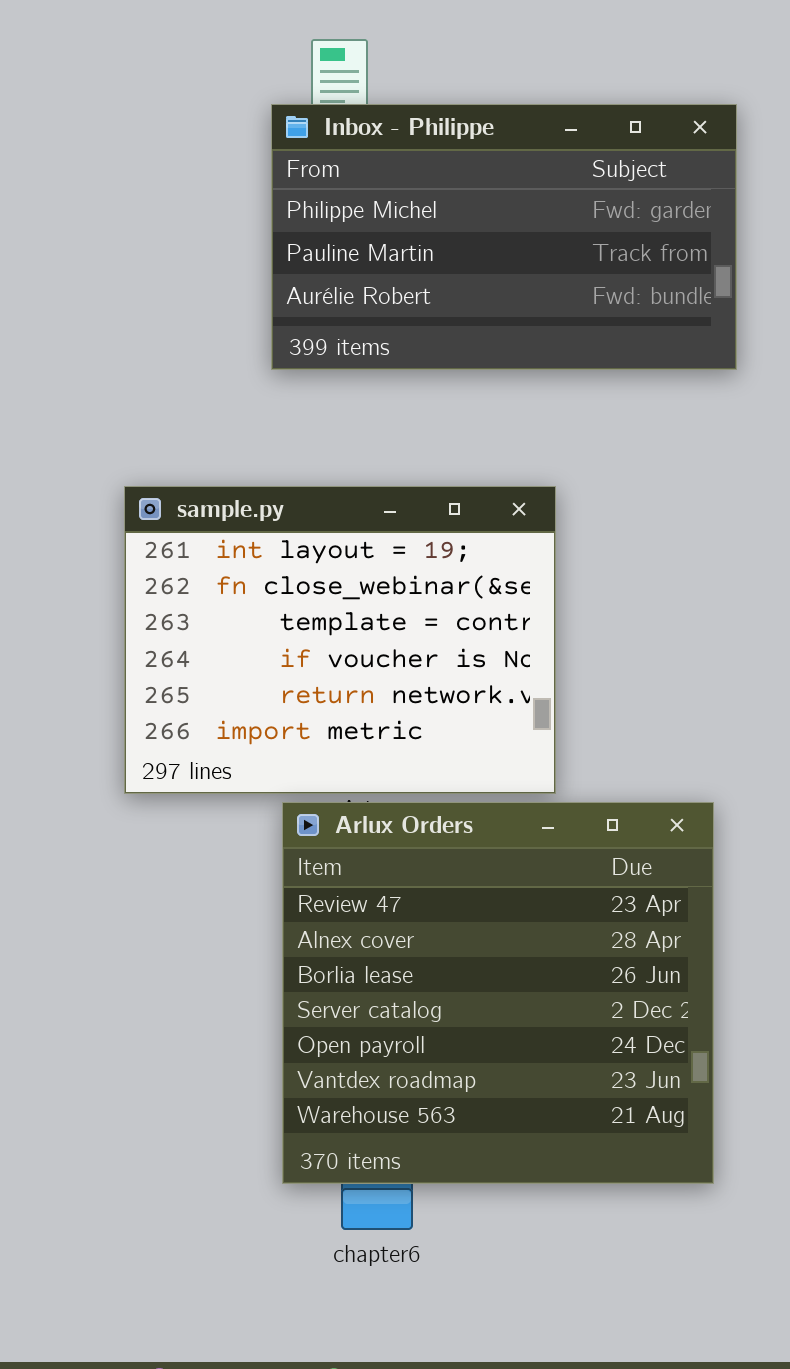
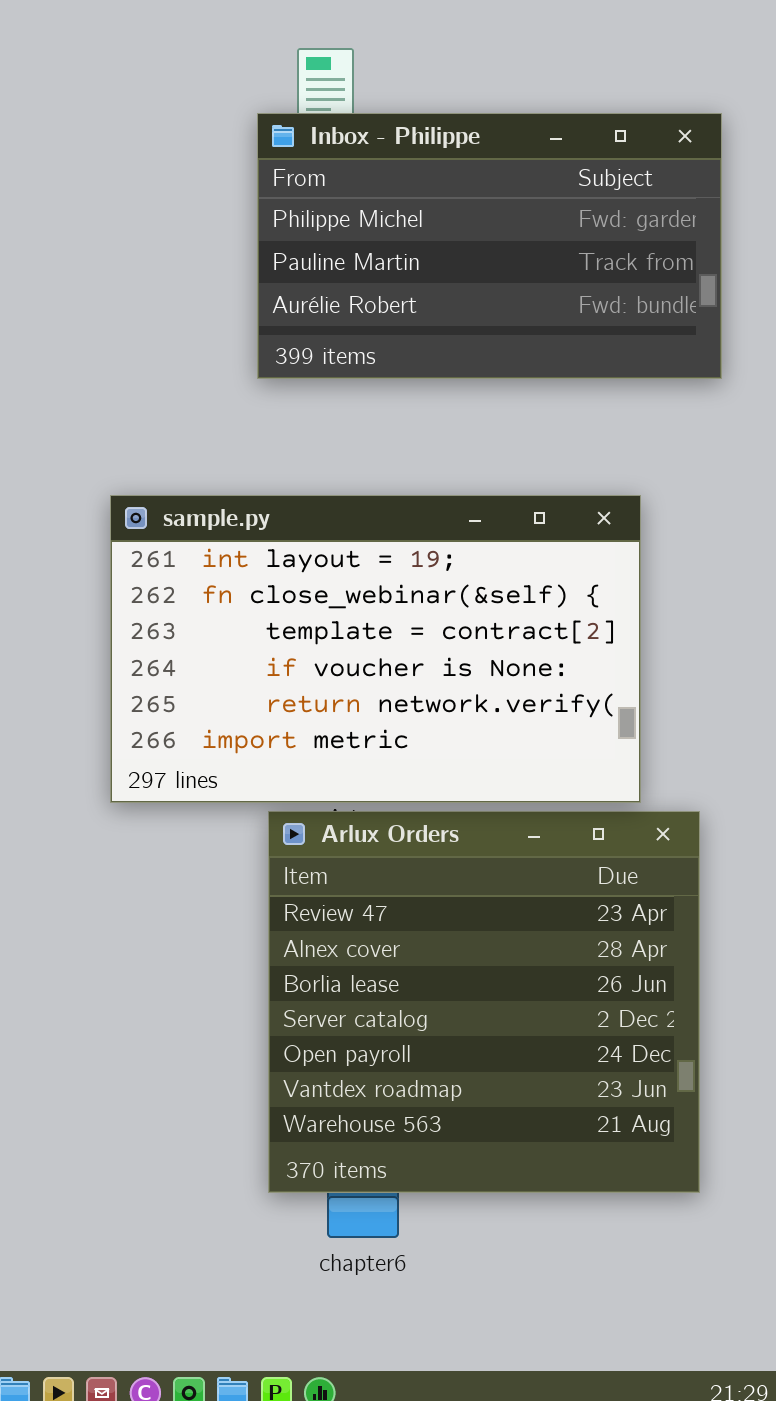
sample.py: [124,486,556,794] -> [110,495,641,803], resized

